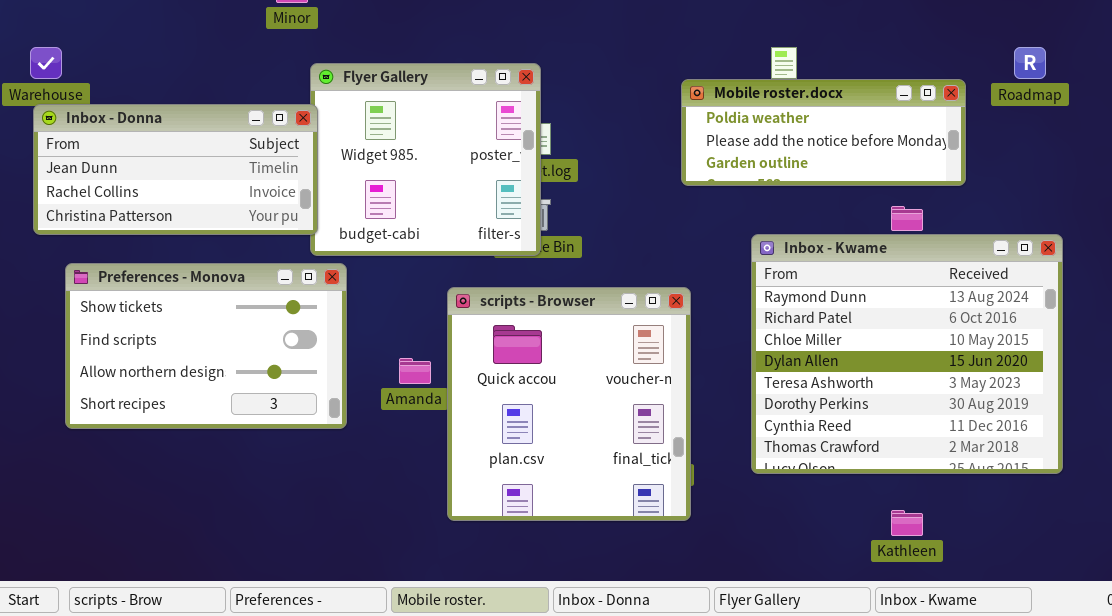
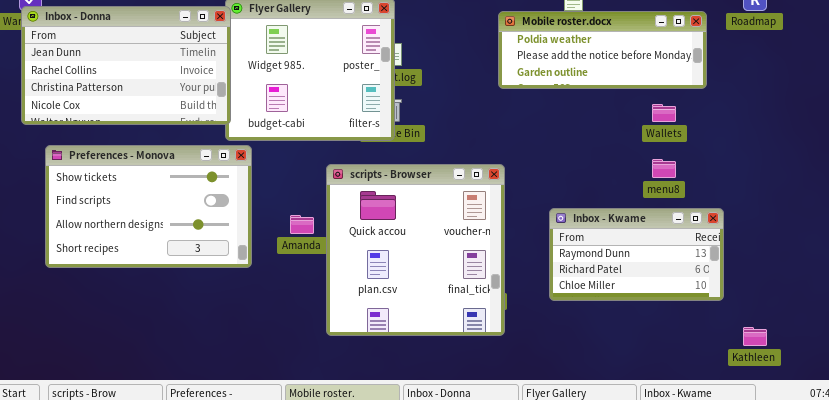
Inbox - Donna: [33,104,318,235] -> [21,6,231,125], resized
Inbox - Kwame: [751,234,1063,474] -> [549,208,724,301], resized
Kathleen: [891,510,923,536] -> [743,327,767,346], moved

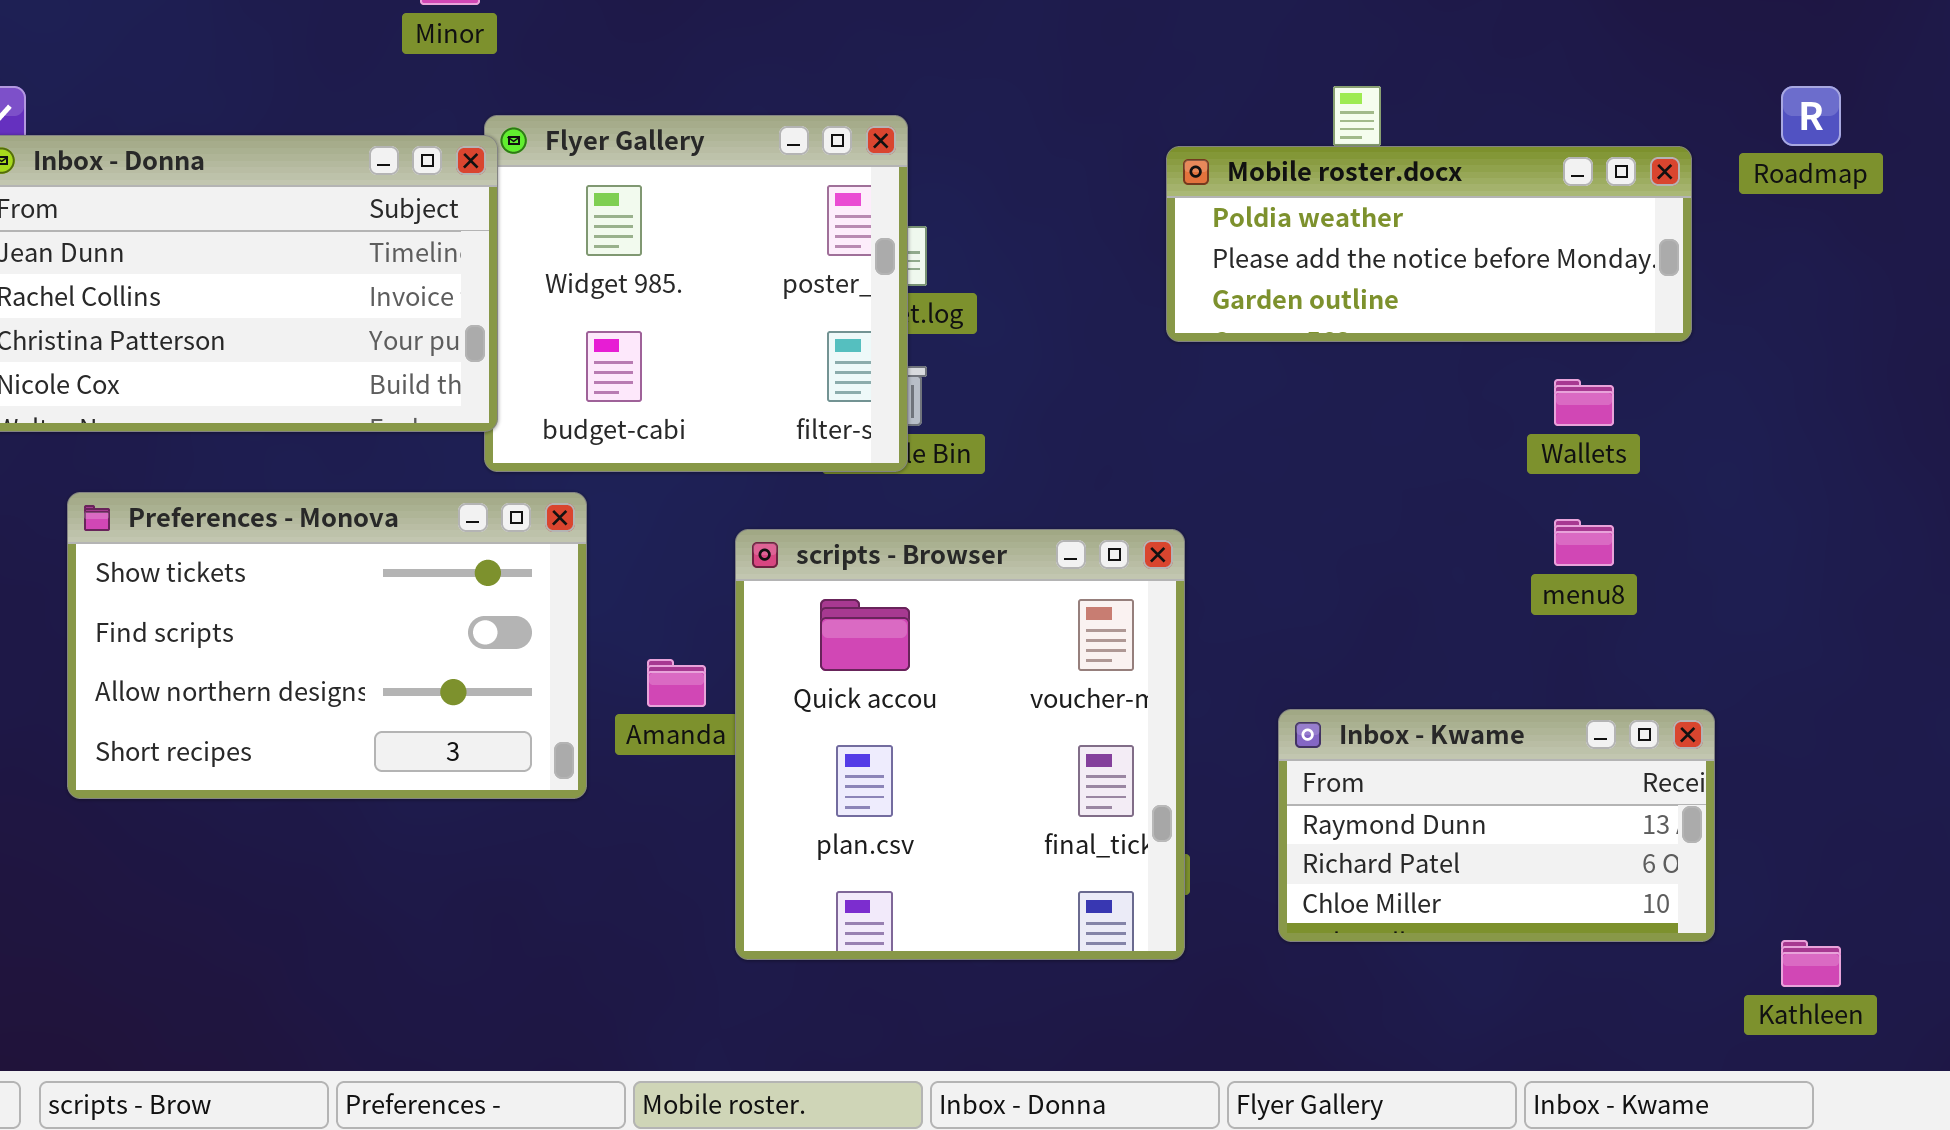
Preferences - Monova: [45,145,252,268] -> [67,492,587,799], moved
Inbox - Kwame: [549,208,724,301] -> [1278,709,1715,942], moved

